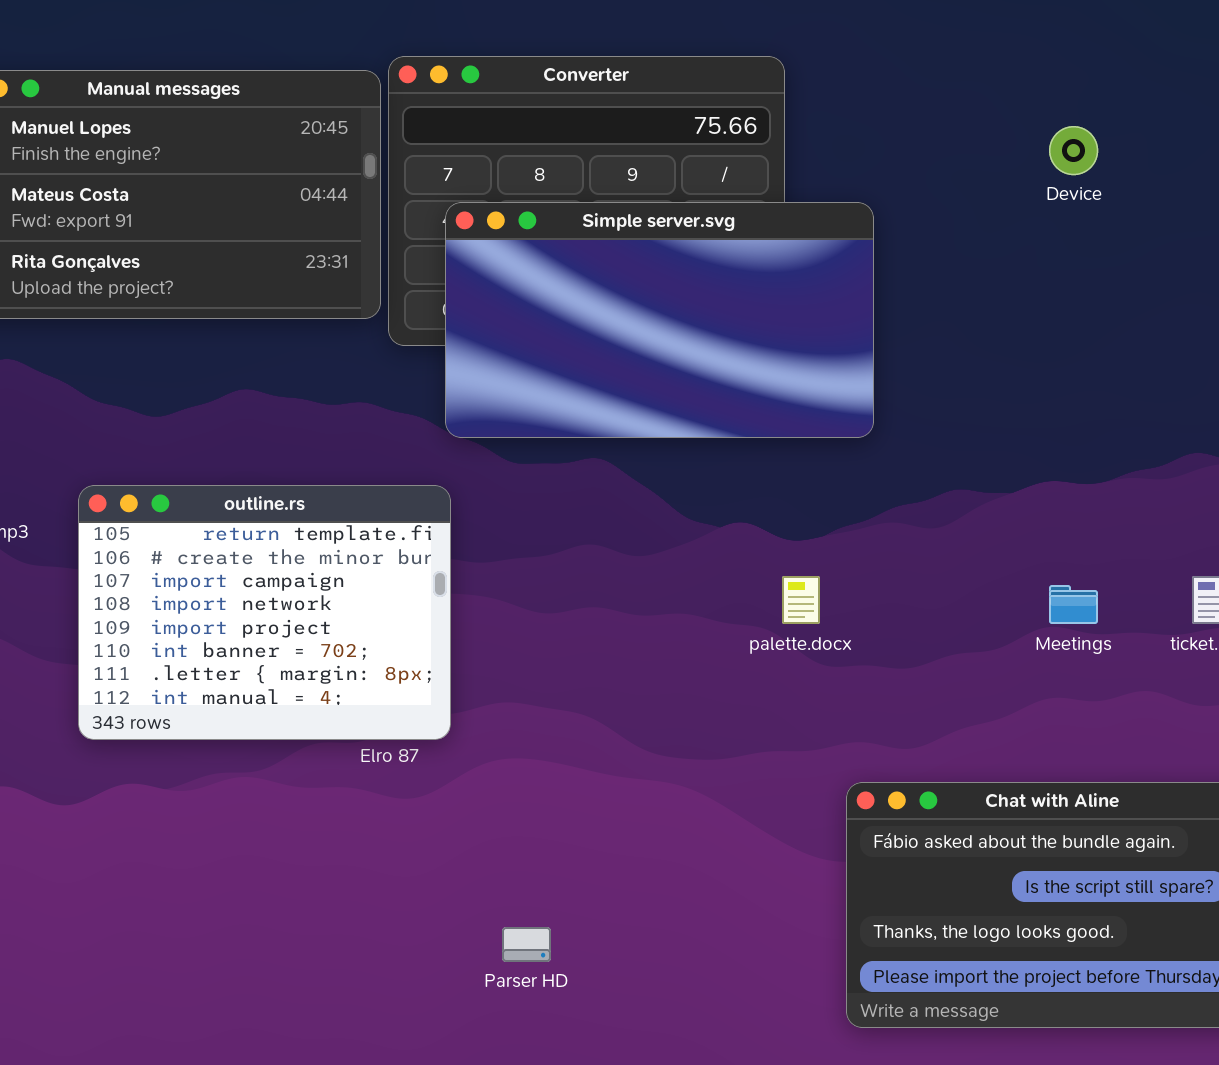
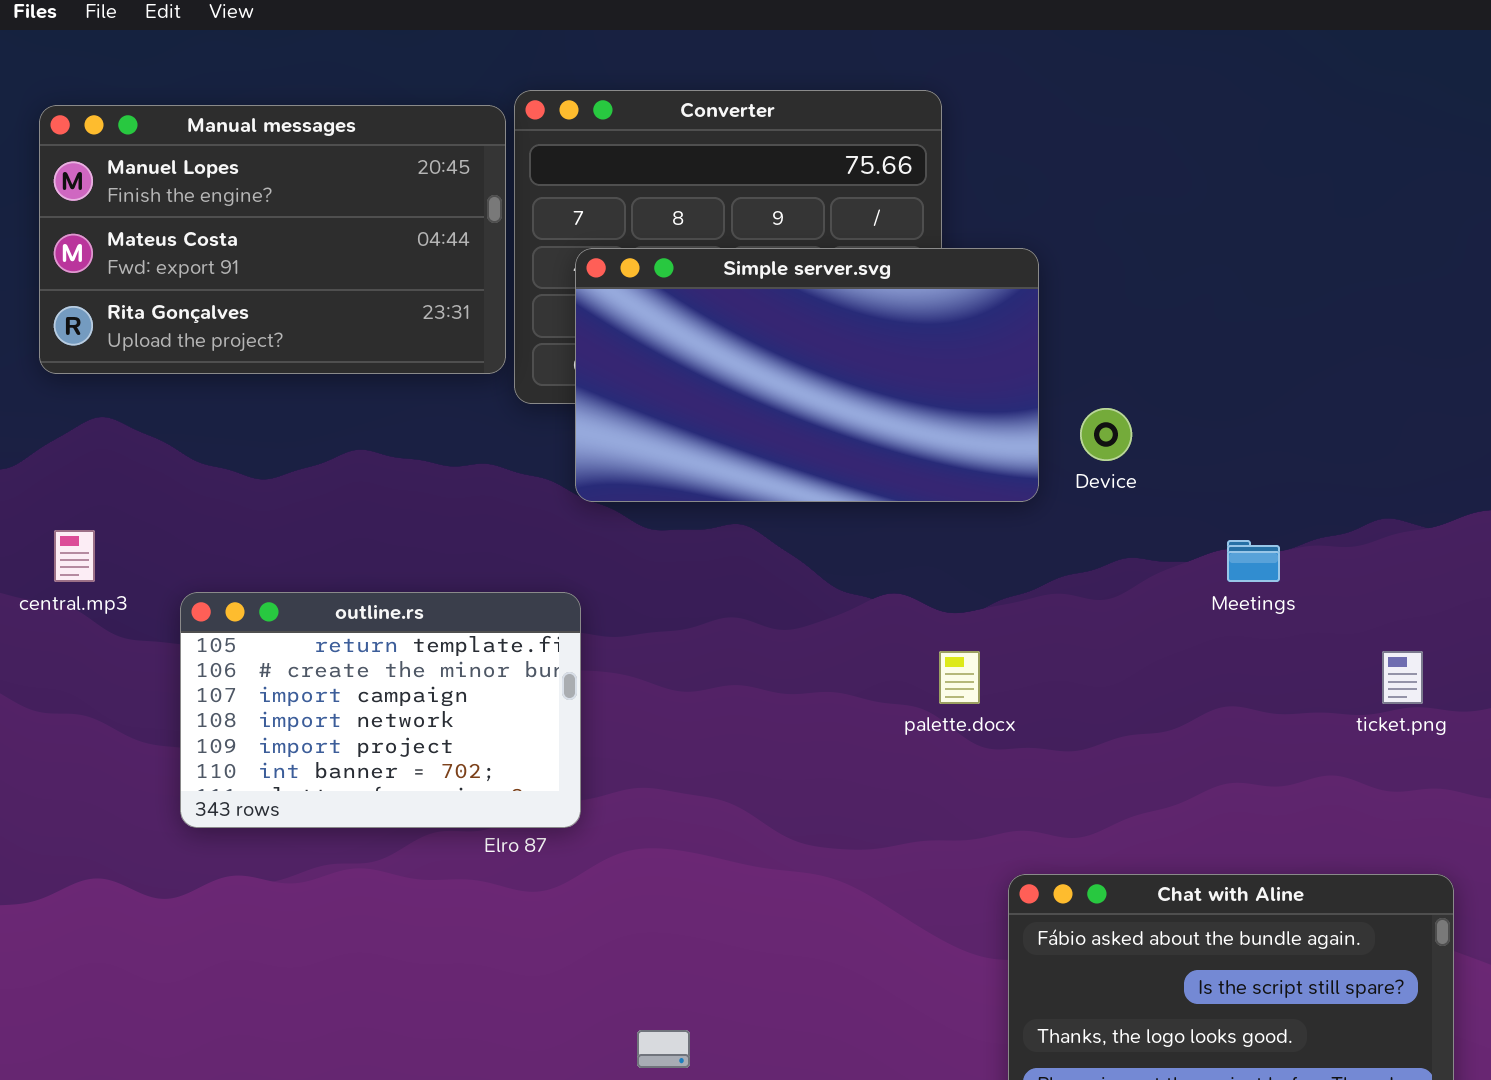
Device: [1049,126,1098,175] -> [1080,408,1132,461], moved
outline.rs: [78,485,451,740] -> [180,592,581,828], resized
Meetings: [1049,585,1098,624] -> [1227,540,1280,582], moved

